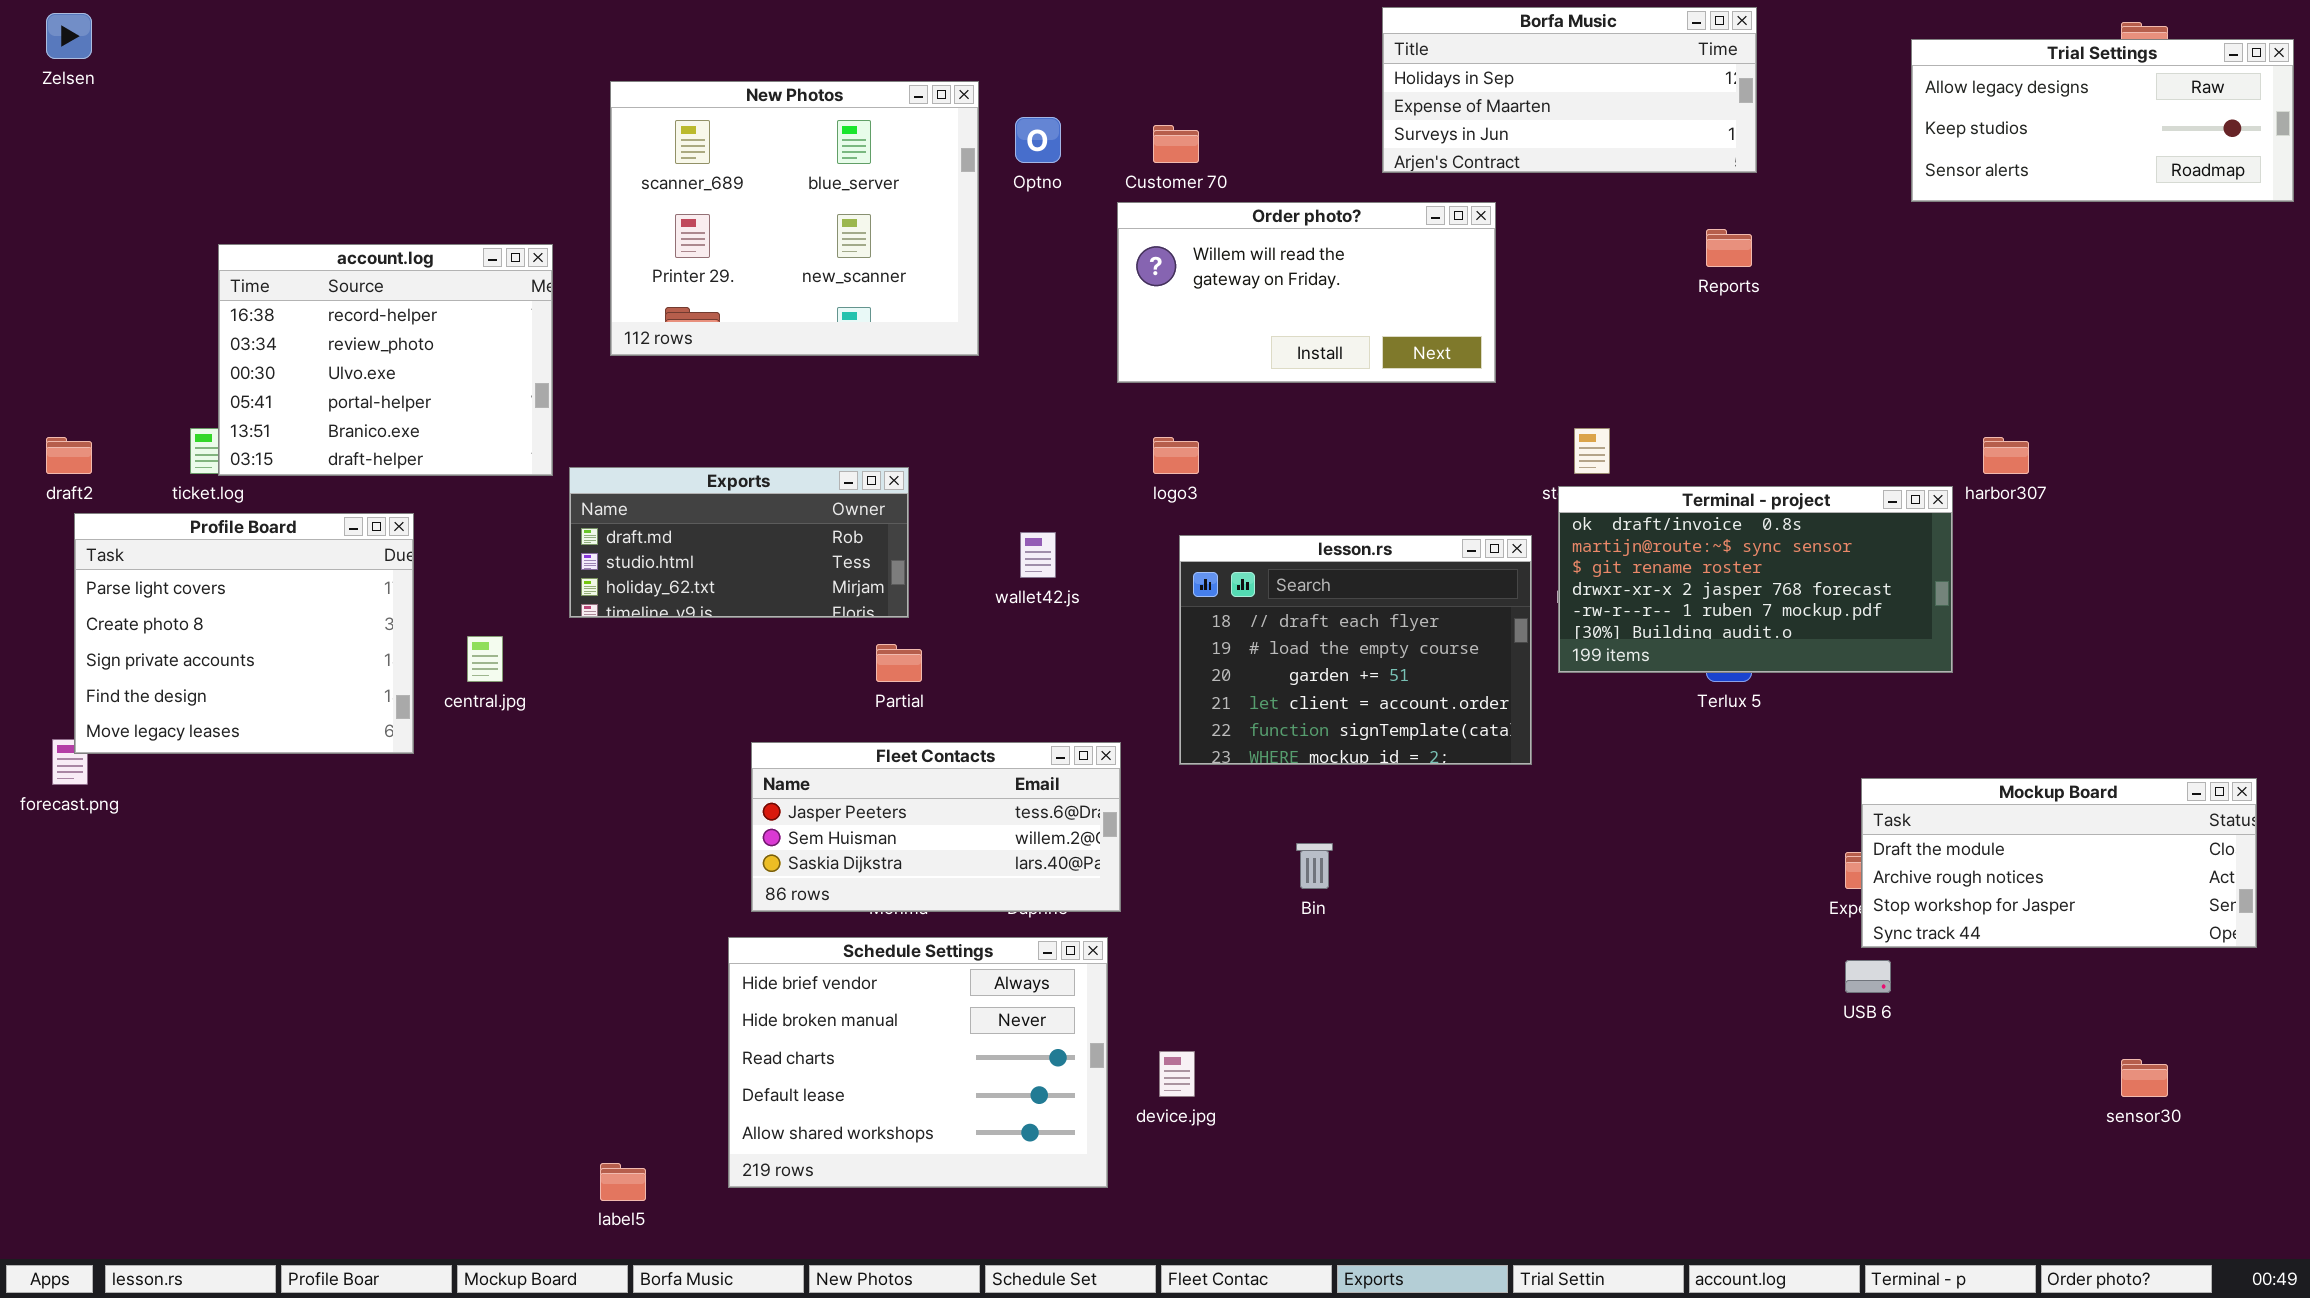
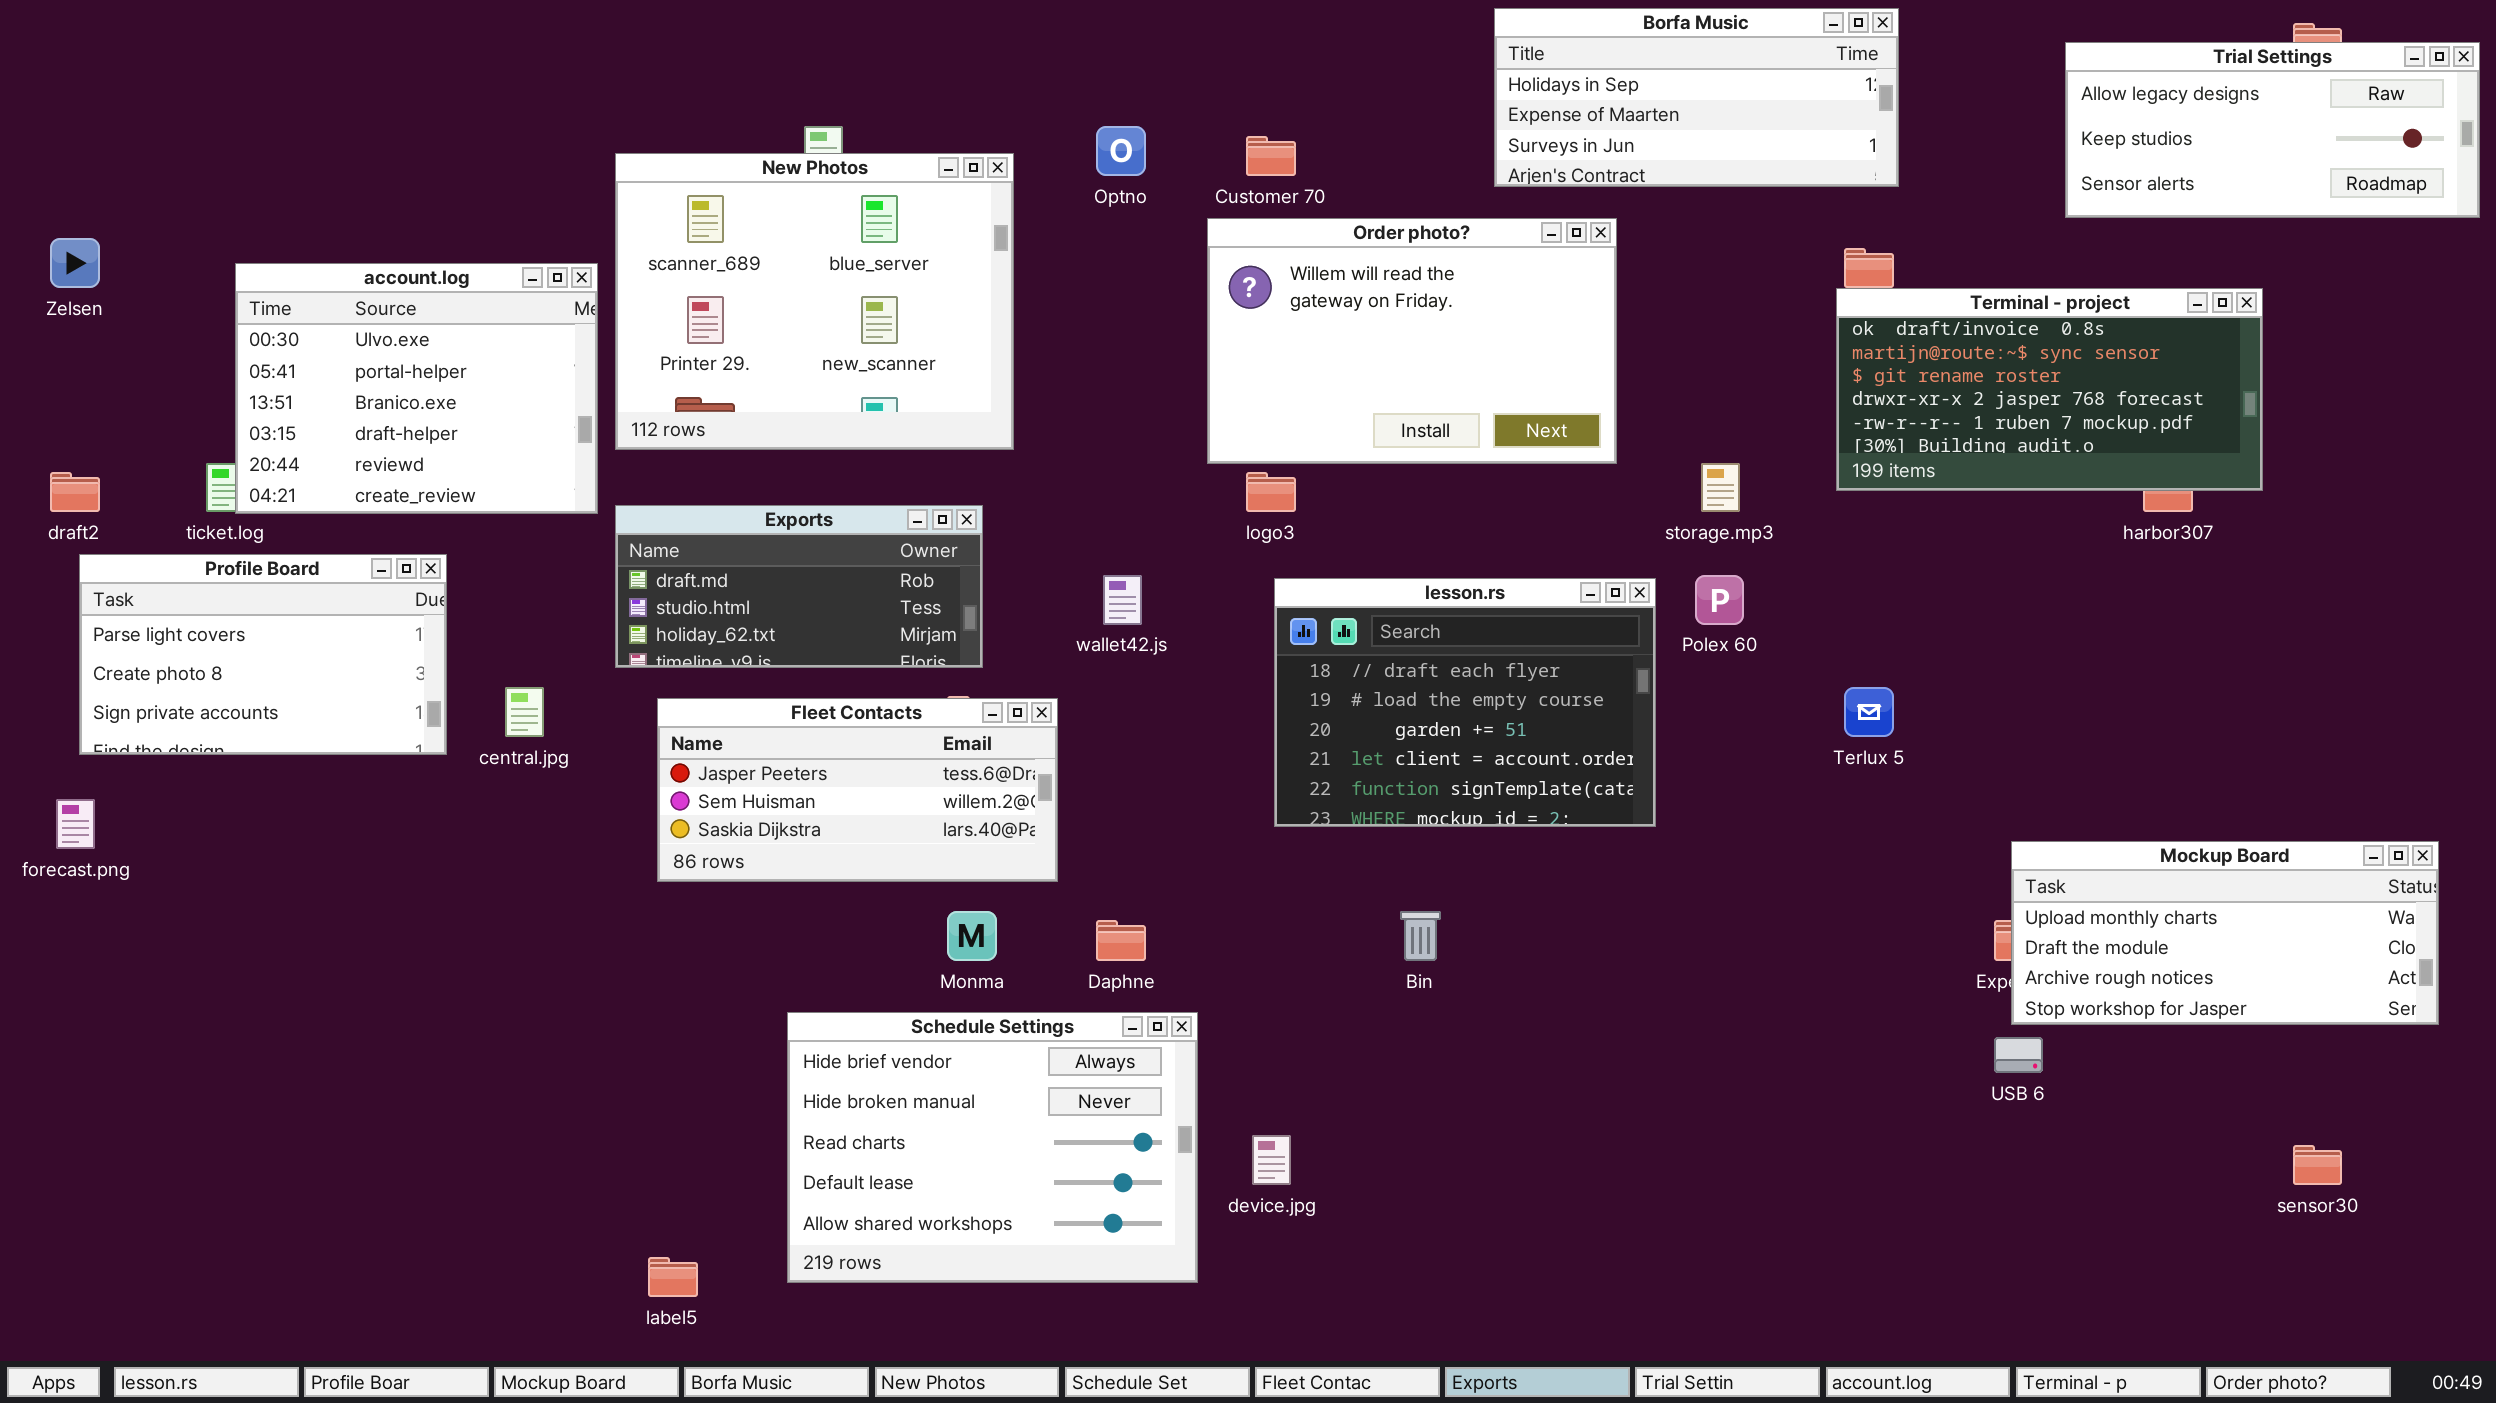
Zelsen: [46,13,92,59] -> [50,238,100,288], moved
New Photos: [610,81,979,356] -> [615,153,1014,450], moved
Order photo?: [1117,202,1496,383] -> [1207,218,1617,464], resized
account.log: [218,244,553,476] -> [235,263,598,514], scrolled down 2 rows
Terminal - project: [1558,486,1953,673] -> [1836,288,2263,491], moved
Profile Board: [74,513,414,754] -> [79,554,447,755], resized
Fleet Contacts: [751,742,1121,912] -> [657,698,1058,882], moved
Mockup Board: [1861,778,2257,948] -> [2011,841,2439,1025], scrolled up 1 row

